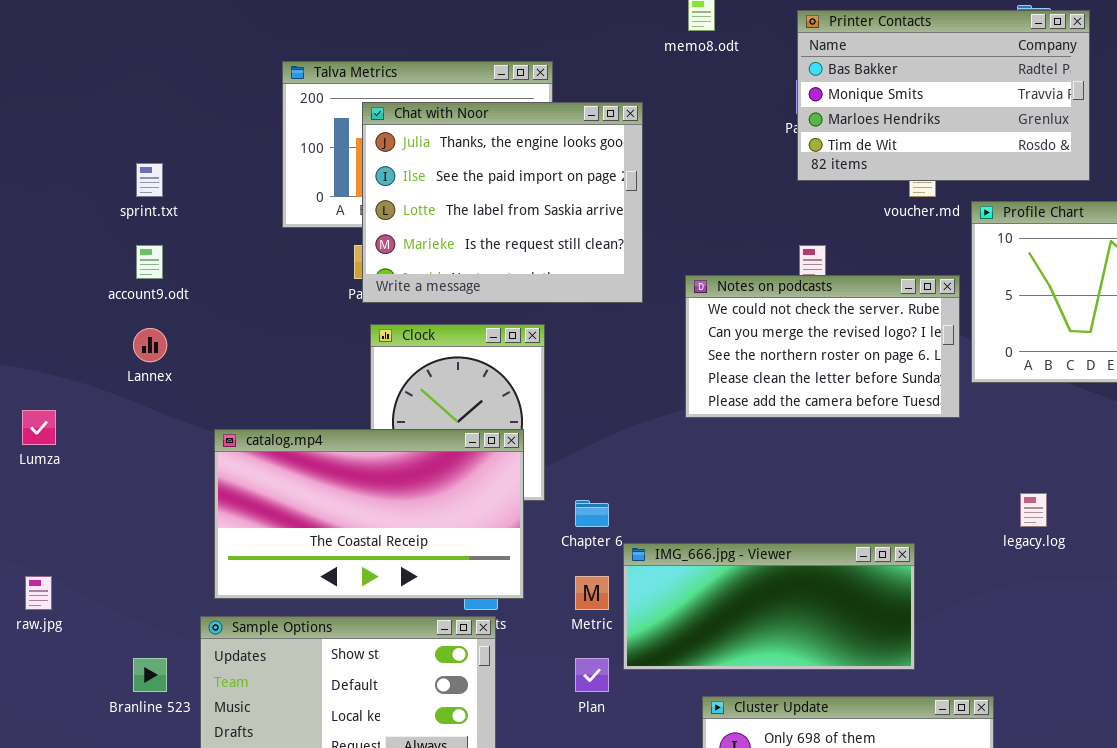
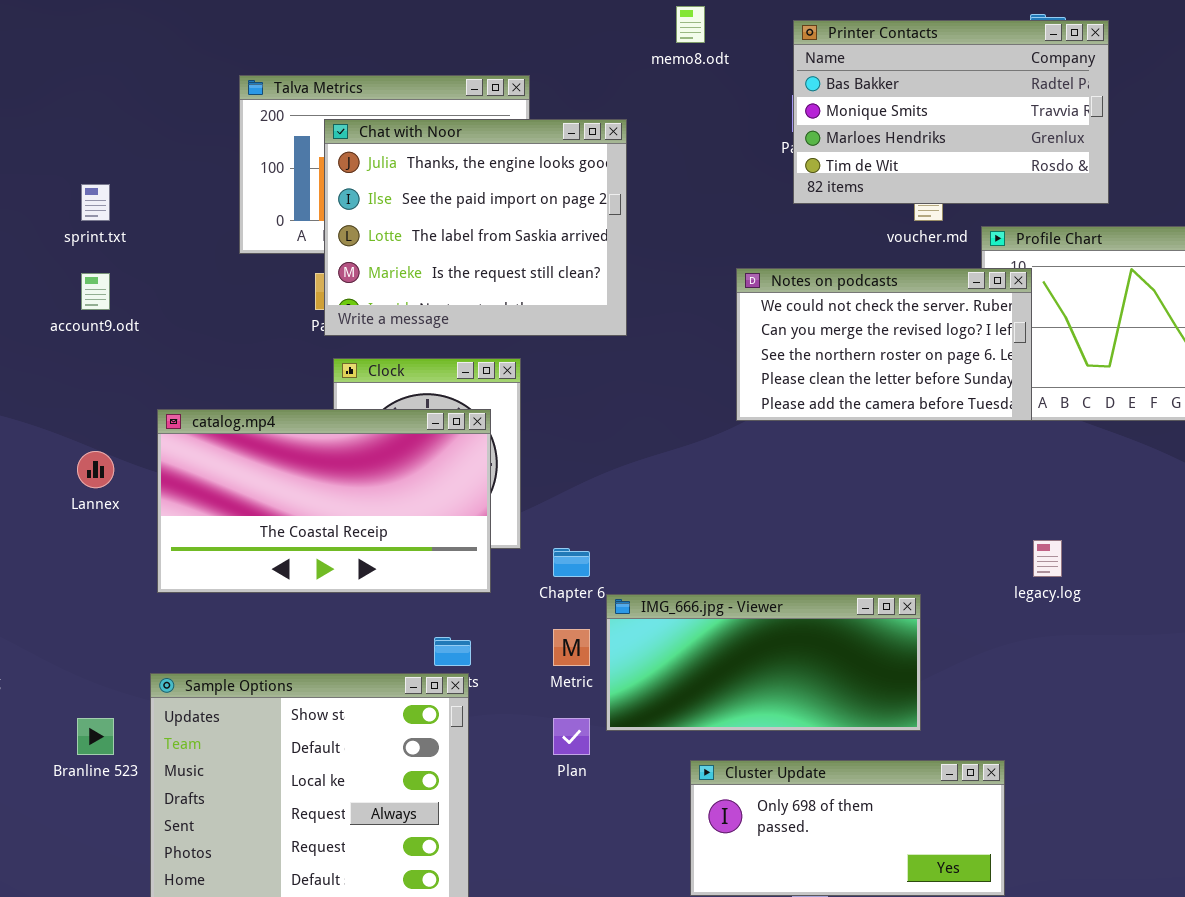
Notes on podcasts: [685,275,960,418] -> [736,268,1032,421], moved
Lannex: [133,328,167,362] -> [77,451,114,488], moved
catalog.mp4: [214,429,524,599] -> [157,409,491,593], moved

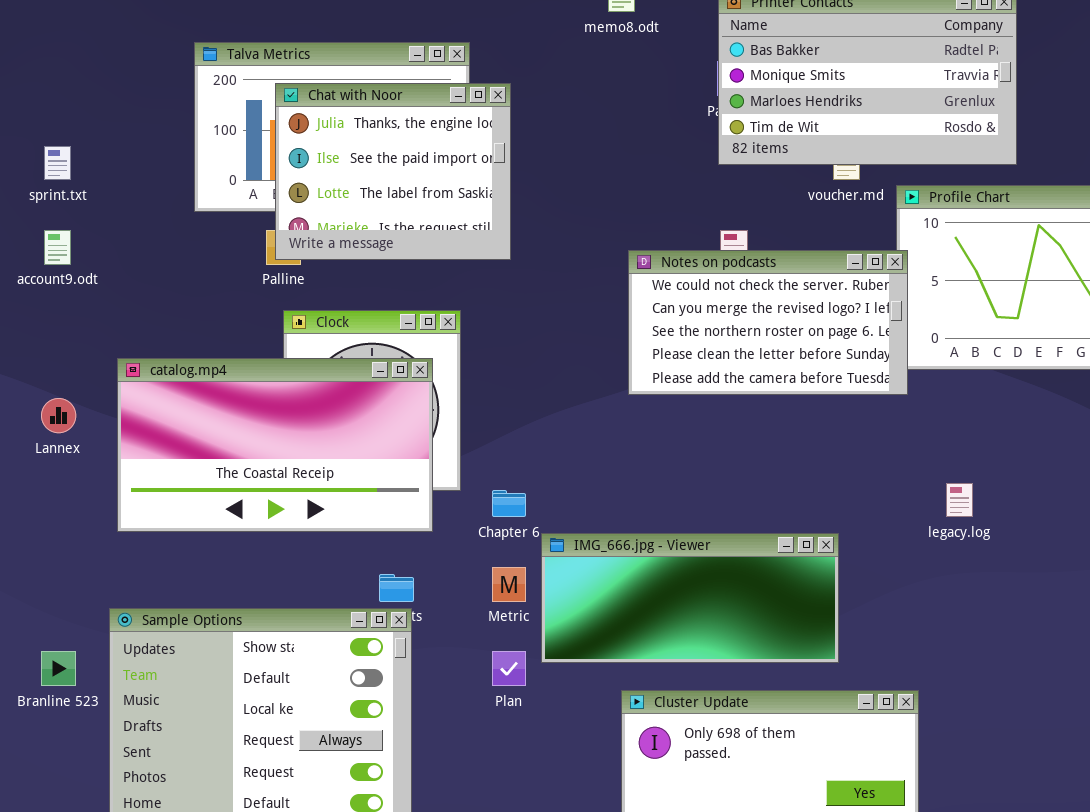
Chat with Noor: [324,119,627,336] -> [275,83,511,260], resized
Notes on podcasts: [736,268,1032,421] -> [628,250,908,395], moved

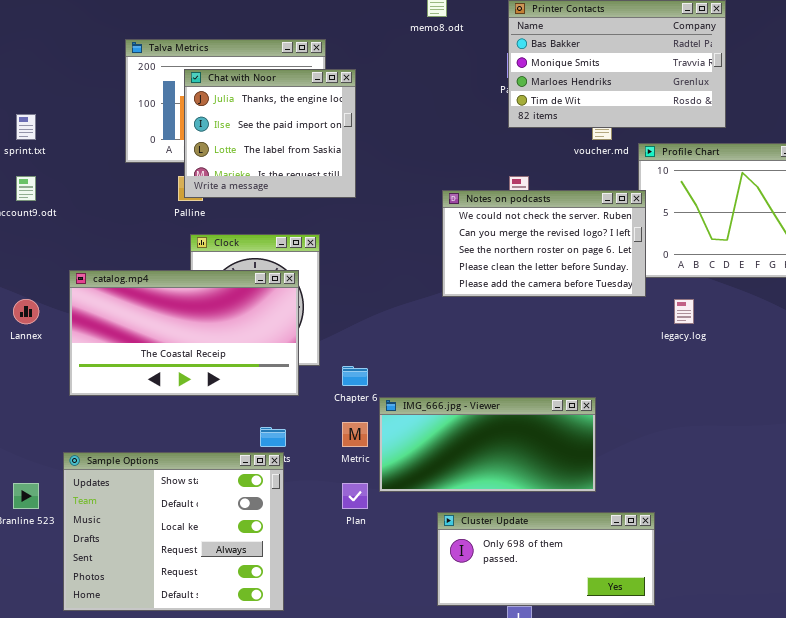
legacy.log: [946,483,973,517] -> [674,299,694,324], moved

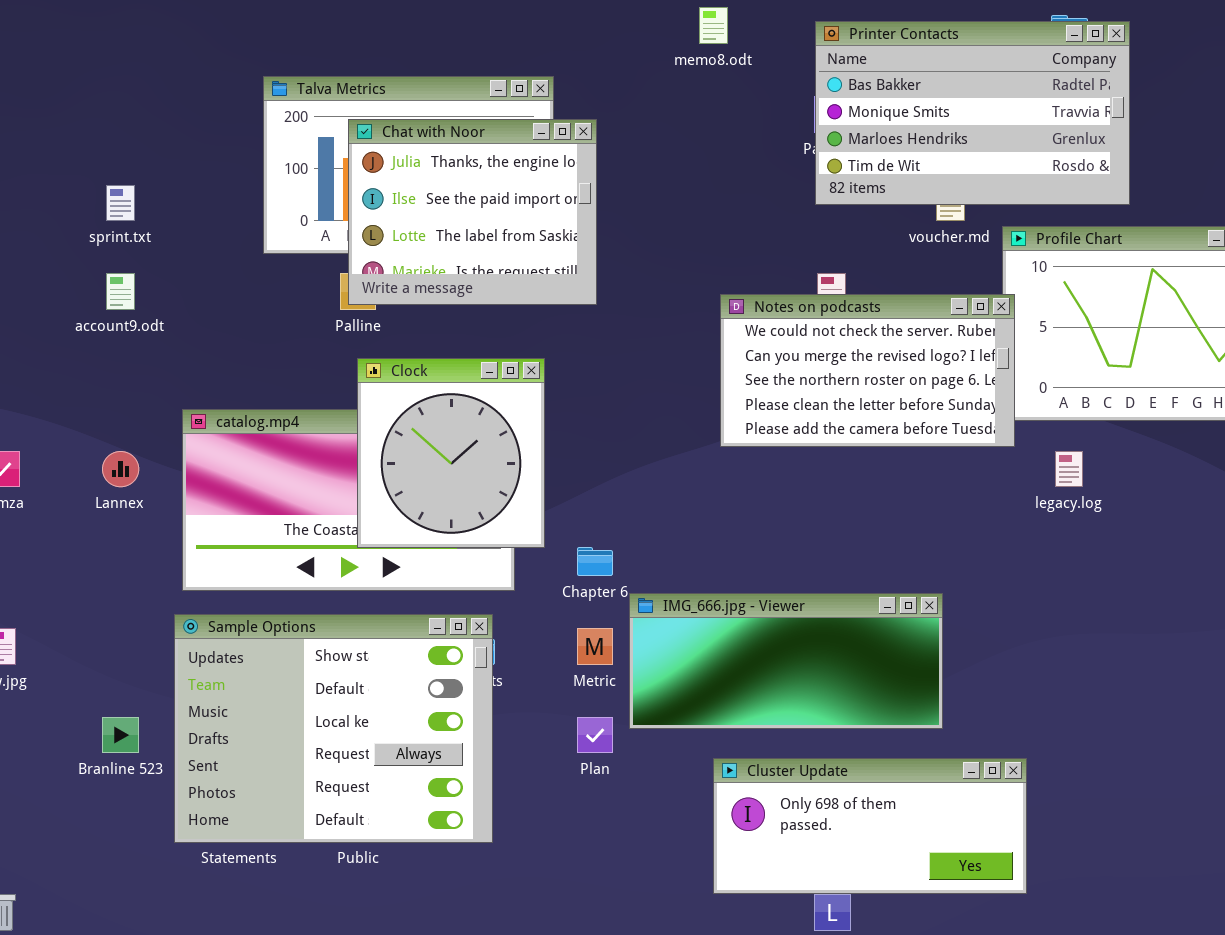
Clock: [190,234,320,366] -> [357,358,545,548], raised
Sample Options: [63,452,284,611] -> [174,614,493,843], moved

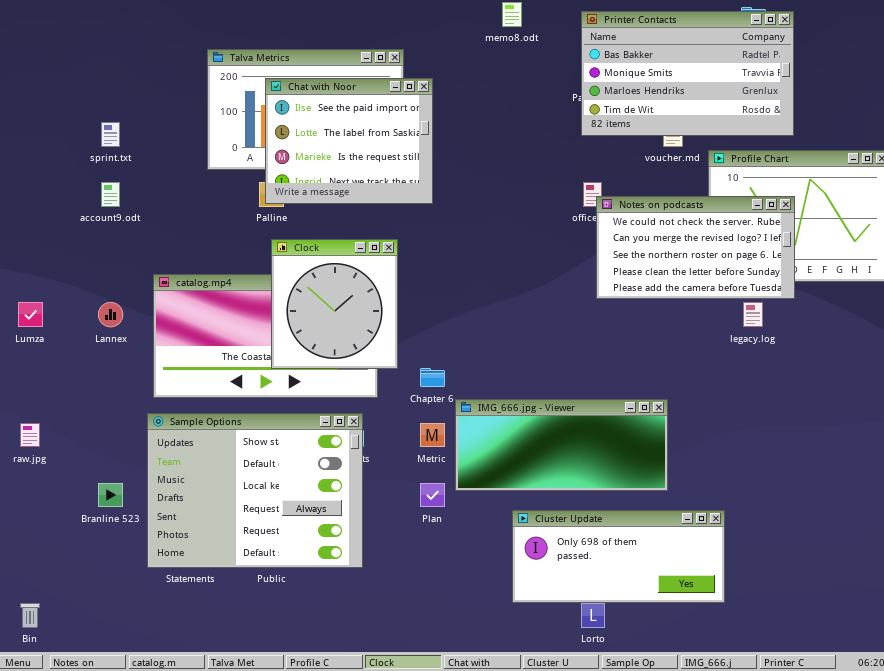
Chat with Noor: [348,119,597,305] -> [265,78,433,204], scrolled down 1 row
Notes on podcasts: [720,294,1015,447] -> [596,196,795,299], moved

